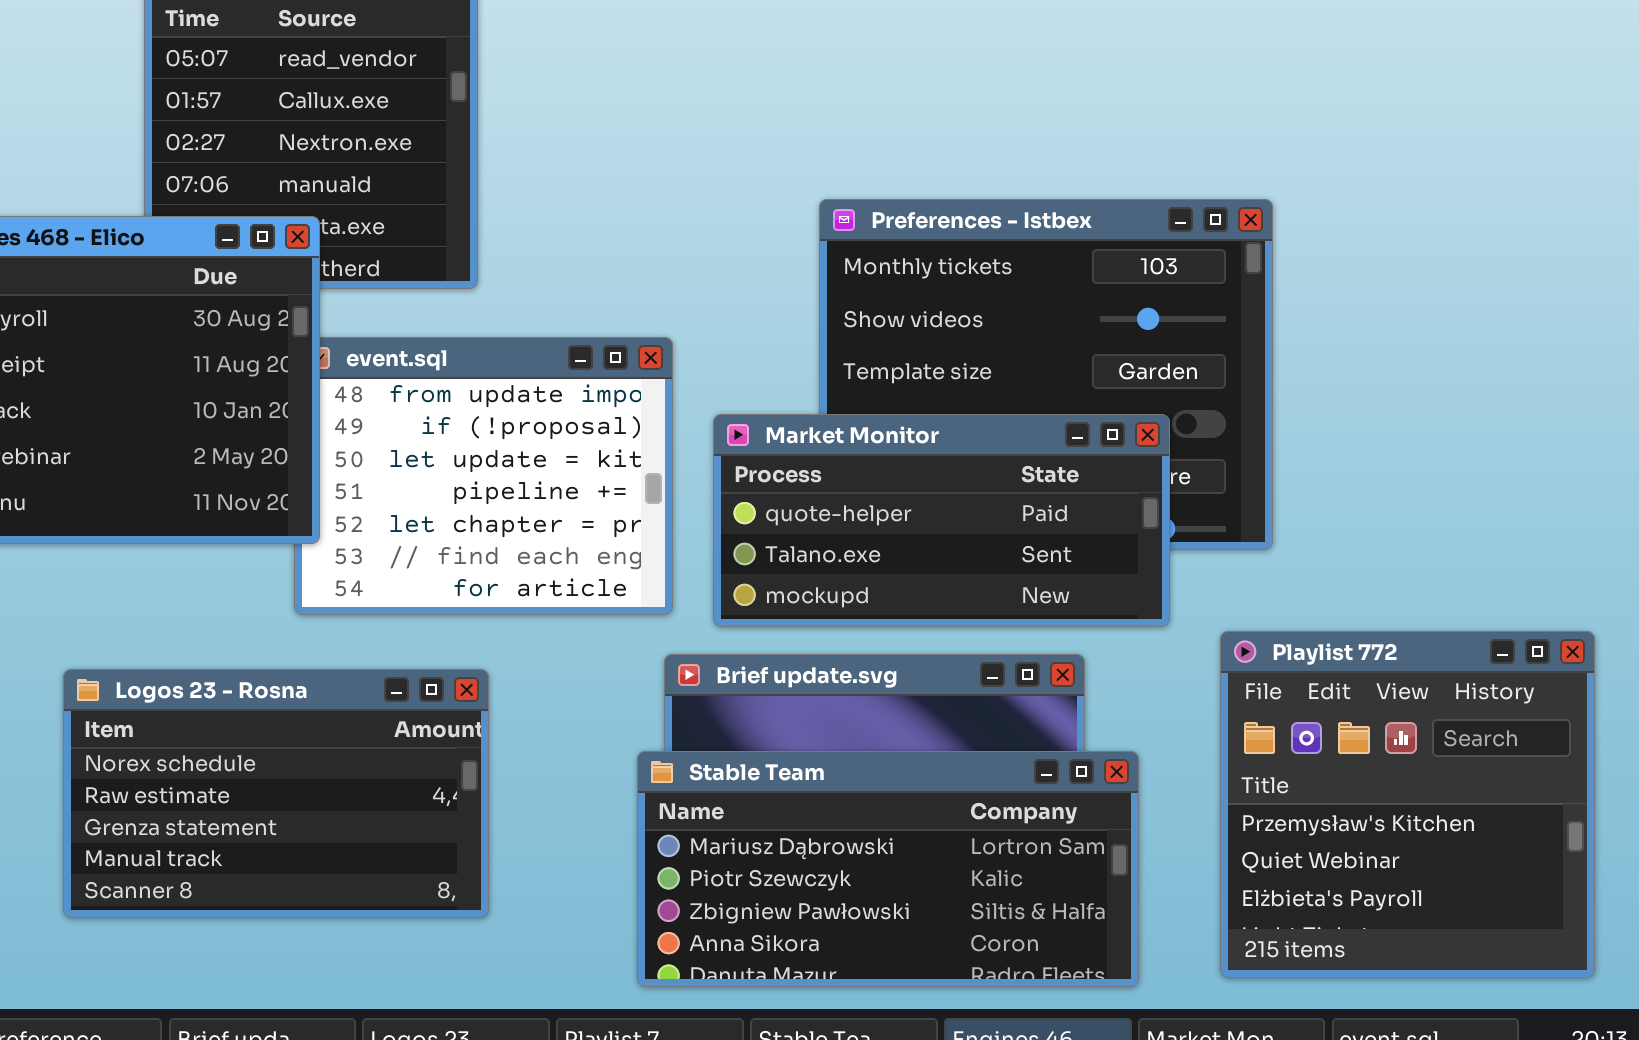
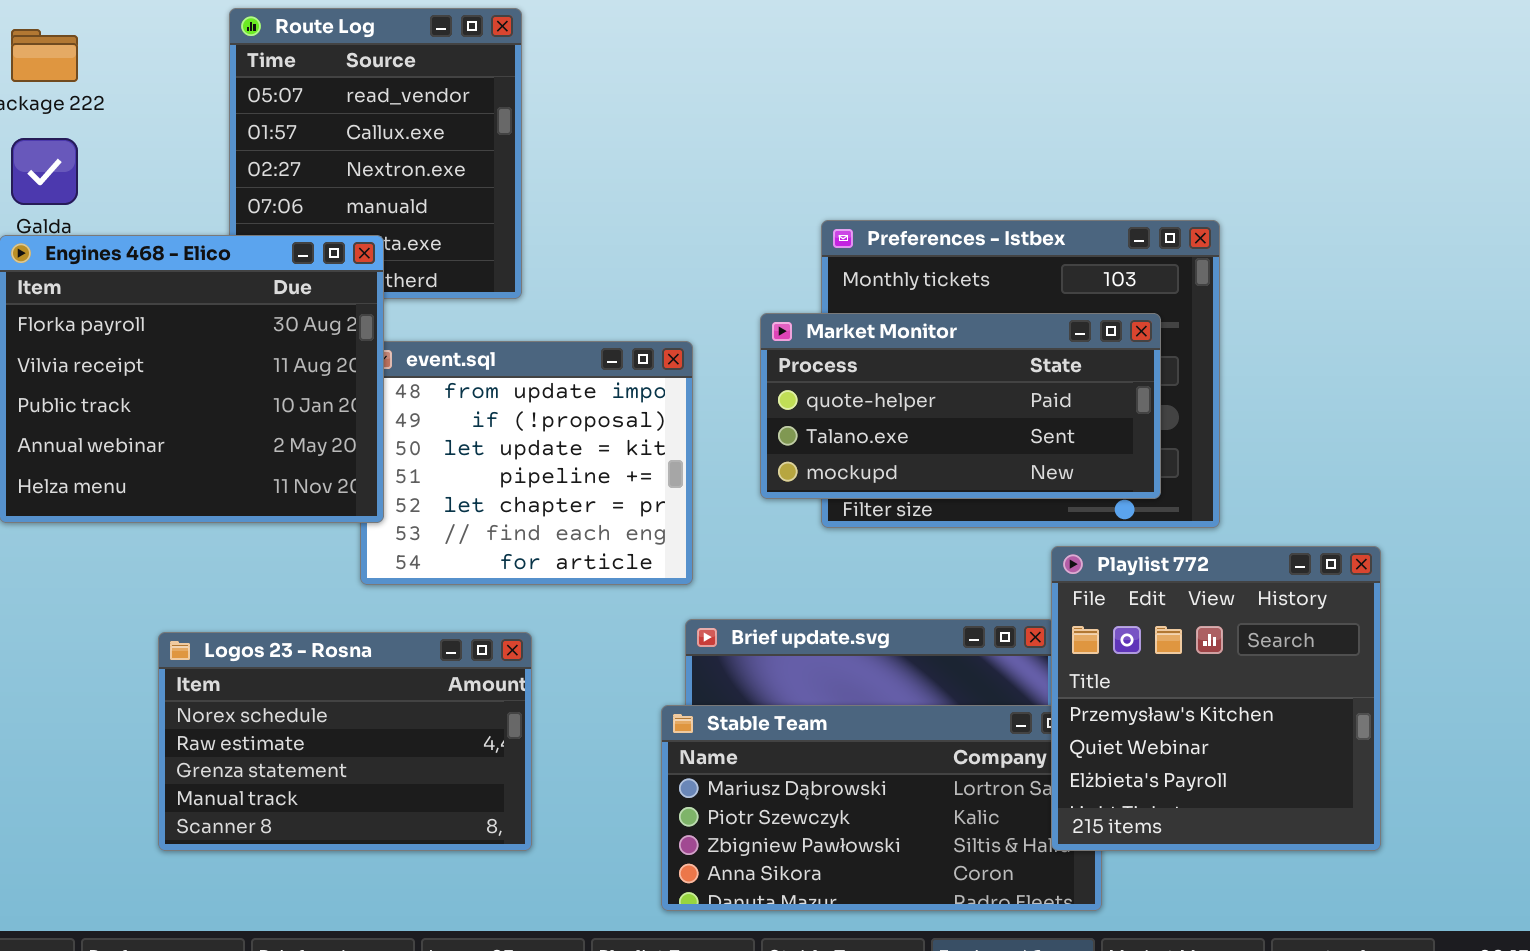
Market Monitor: [713,414,1170,627] -> [760,313,1161,499], moved
Playlist 772: [1220,631,1595,978] -> [1051,546,1381,851], moved

